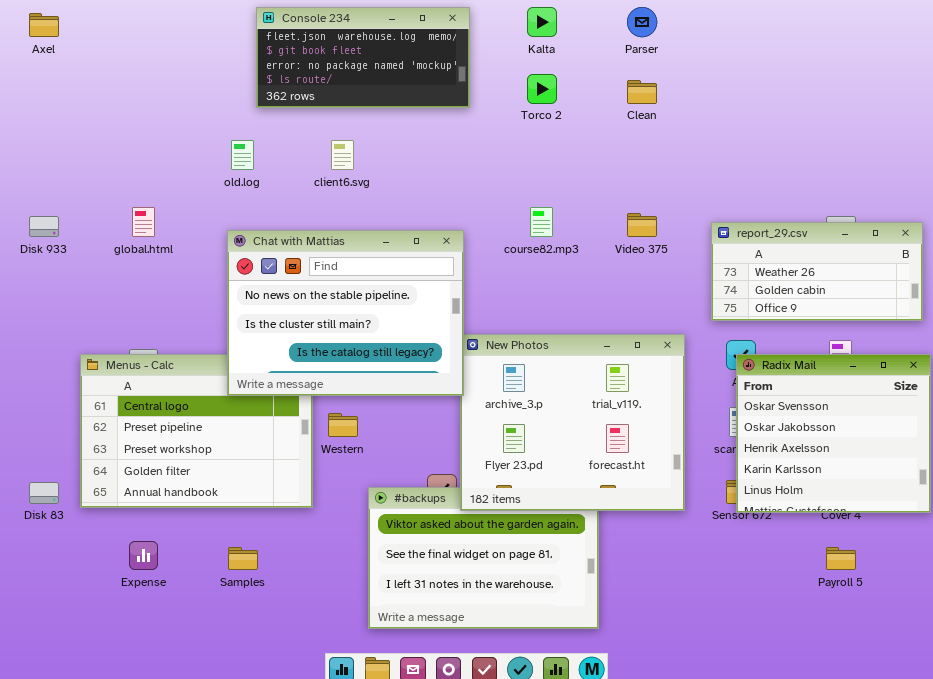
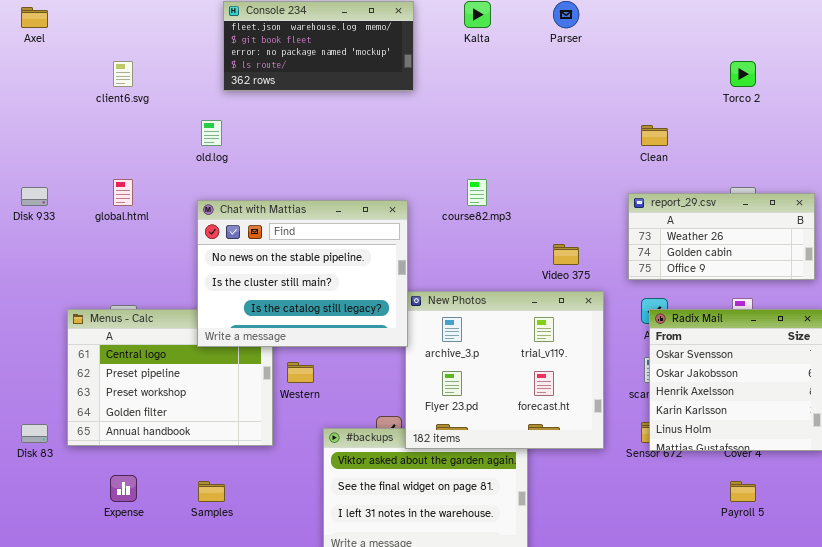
Torco 2: [527,74,557,104] -> [730,61,756,87], moved
Clean: [627,80,657,104] -> [641,125,668,146], moved
client6.svg: [331,140,354,170] -> [113,61,133,87], moved
Video 375: [627,213,657,237] -> [553,244,579,265], moved

